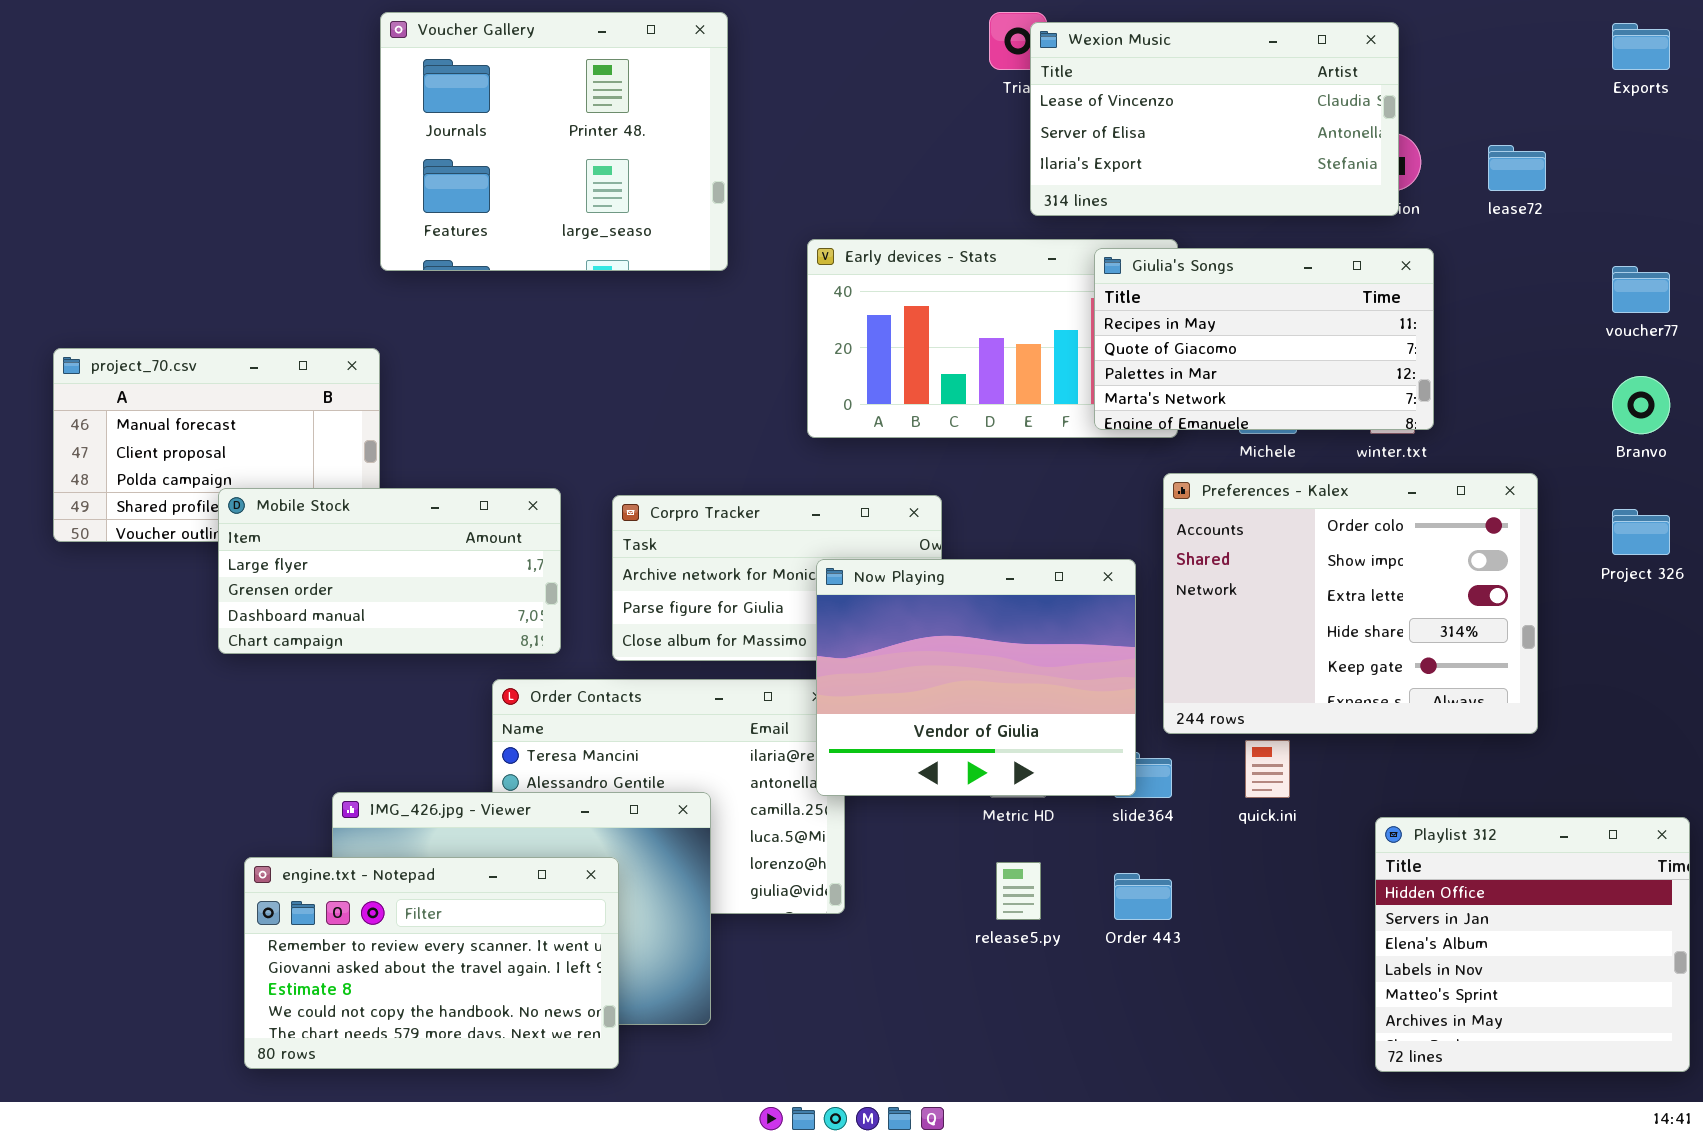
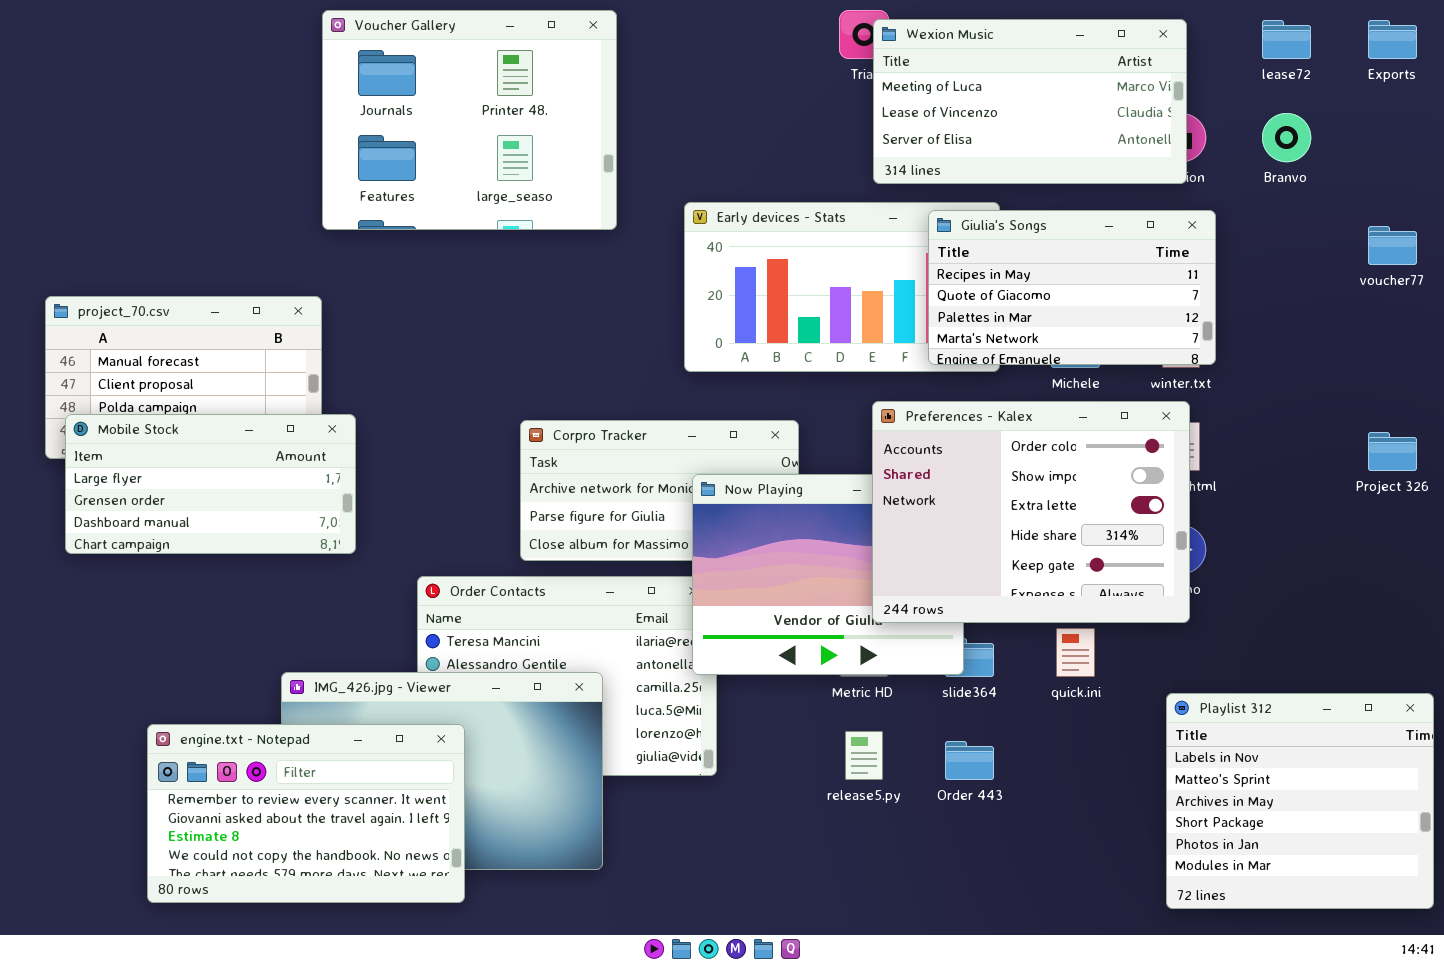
Wexion Music: [1030,22,1399,216] -> [873,19,1187,184], scrolled up 1 row
lease72: [1488,145,1546,191] -> [1262,20,1311,59], moved
Branvo: [1612,376,1670,434] -> [1262,113,1311,162], moved
Preferences - Kalex: [1163,473,1538,734] -> [872,401,1190,623], moved
Mobile Stock: [218,488,561,654] -> [65,414,356,554], moved
Playlist 312: [1375,817,1690,1072] -> [1166,693,1434,909], scrolled down 3 rows
engine.txt - Notepad: [244,857,619,1069] -> [147,724,465,903], moved

